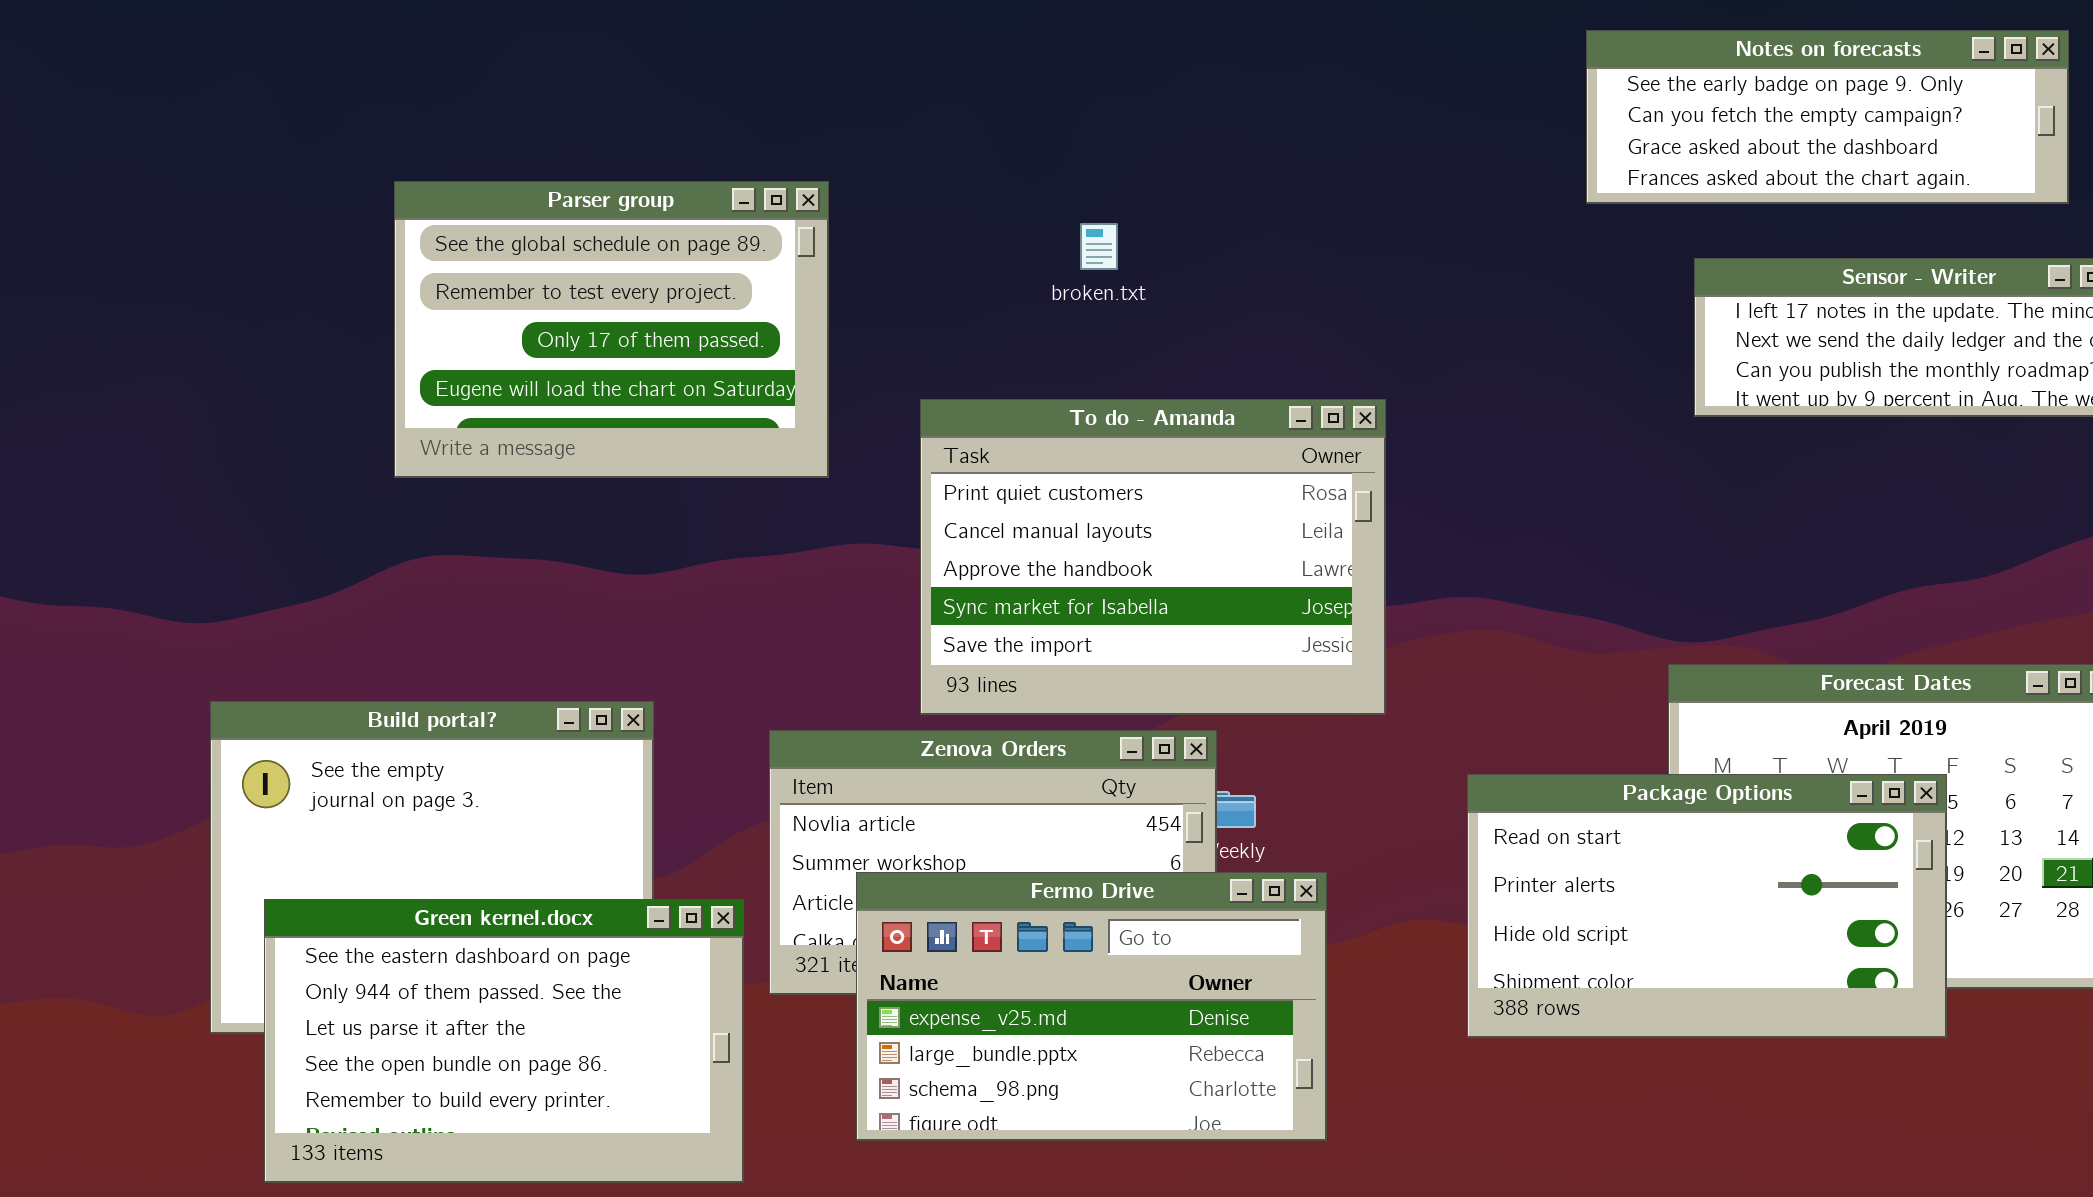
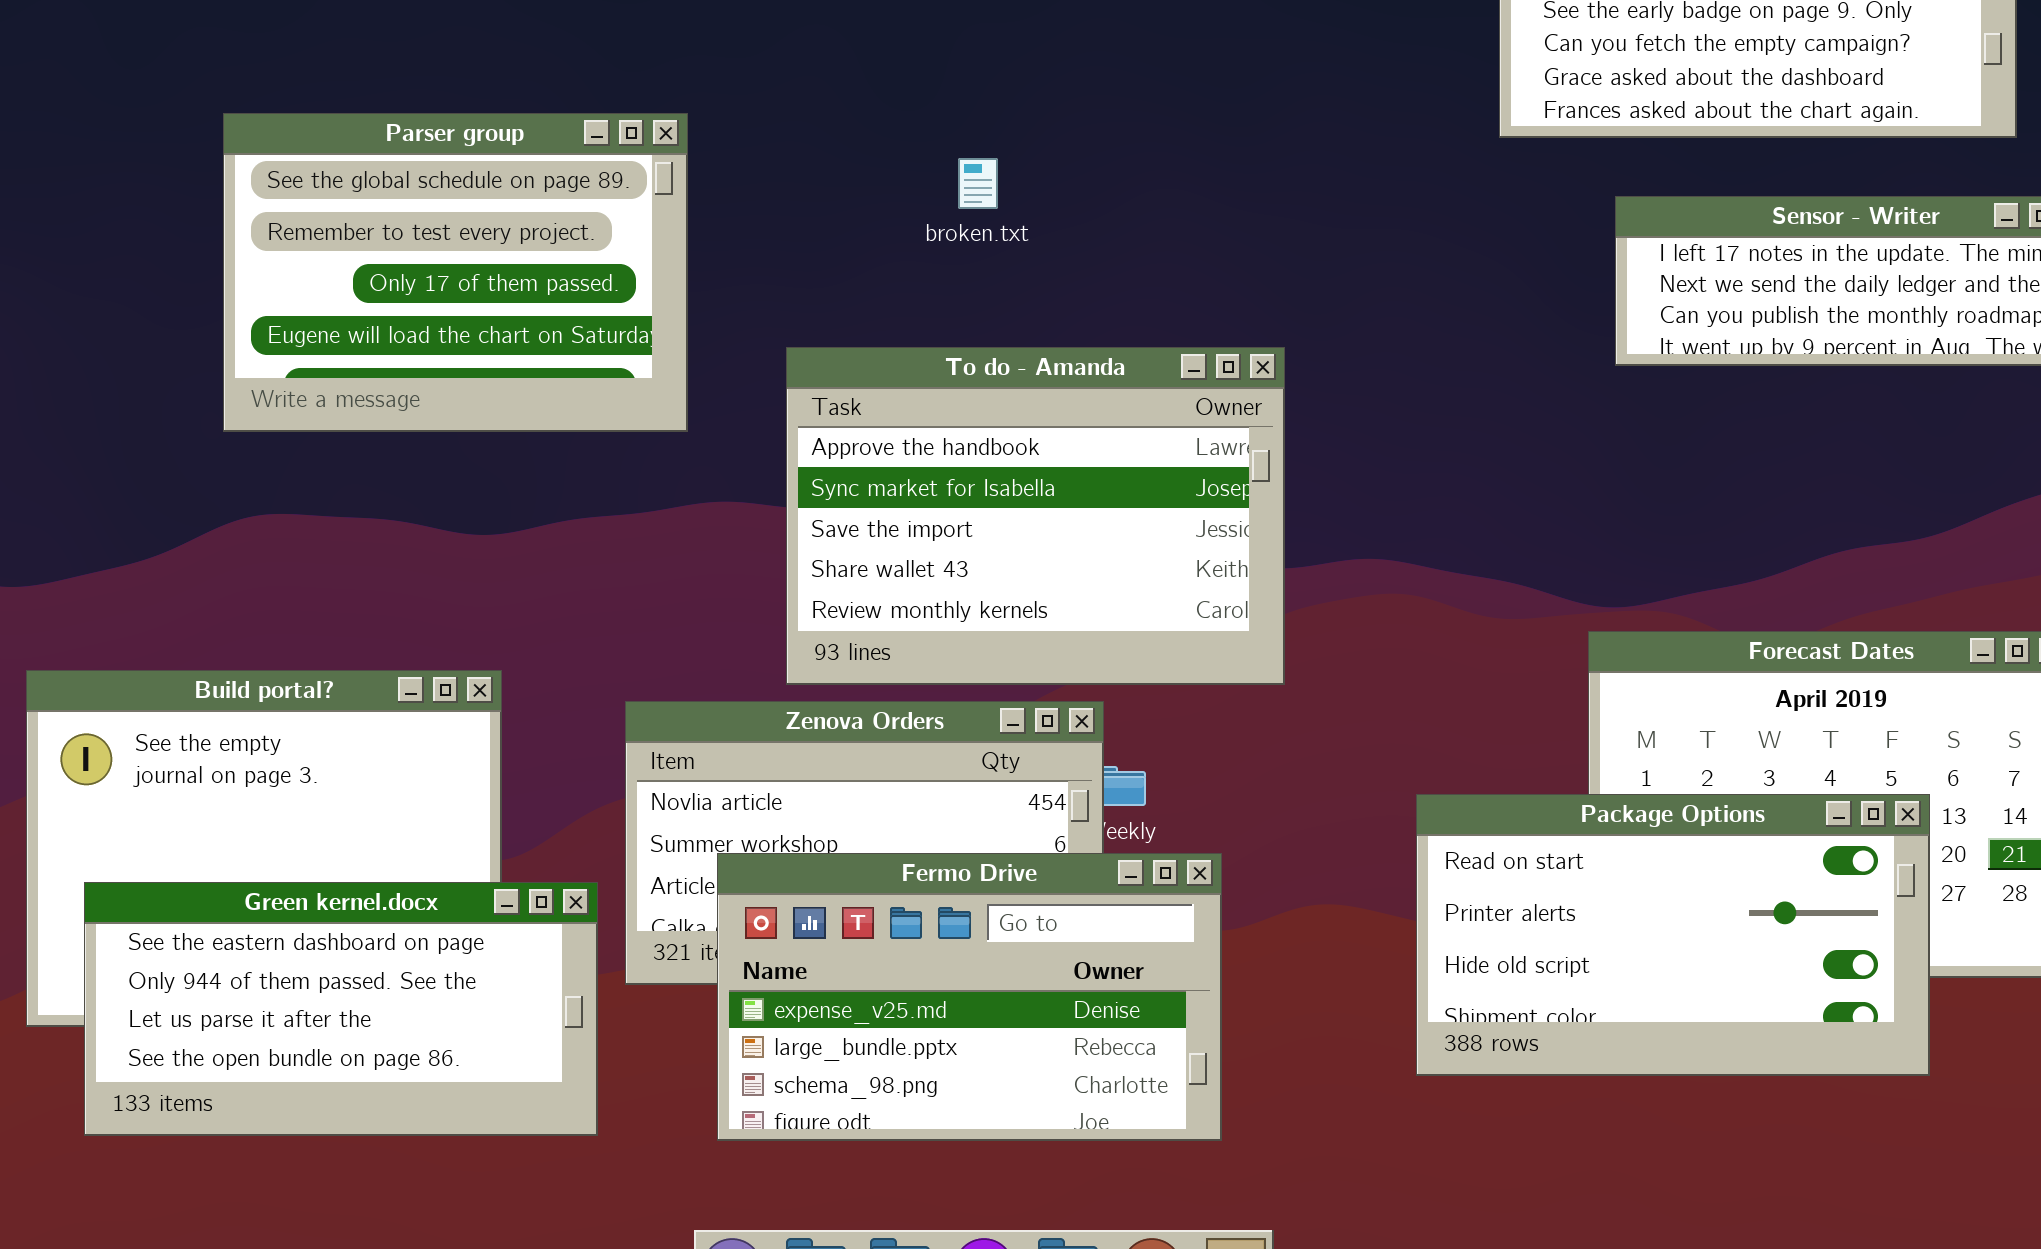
To do - Amanda: [920,399,1386,715] -> [786,347,1285,685], scrolled down 2 rows
Package Options: [1467,774,1947,1038] -> [1416,794,1930,1076], moved
Green kernel.docx: [264,899,744,1183] -> [84,882,598,1136], resized

